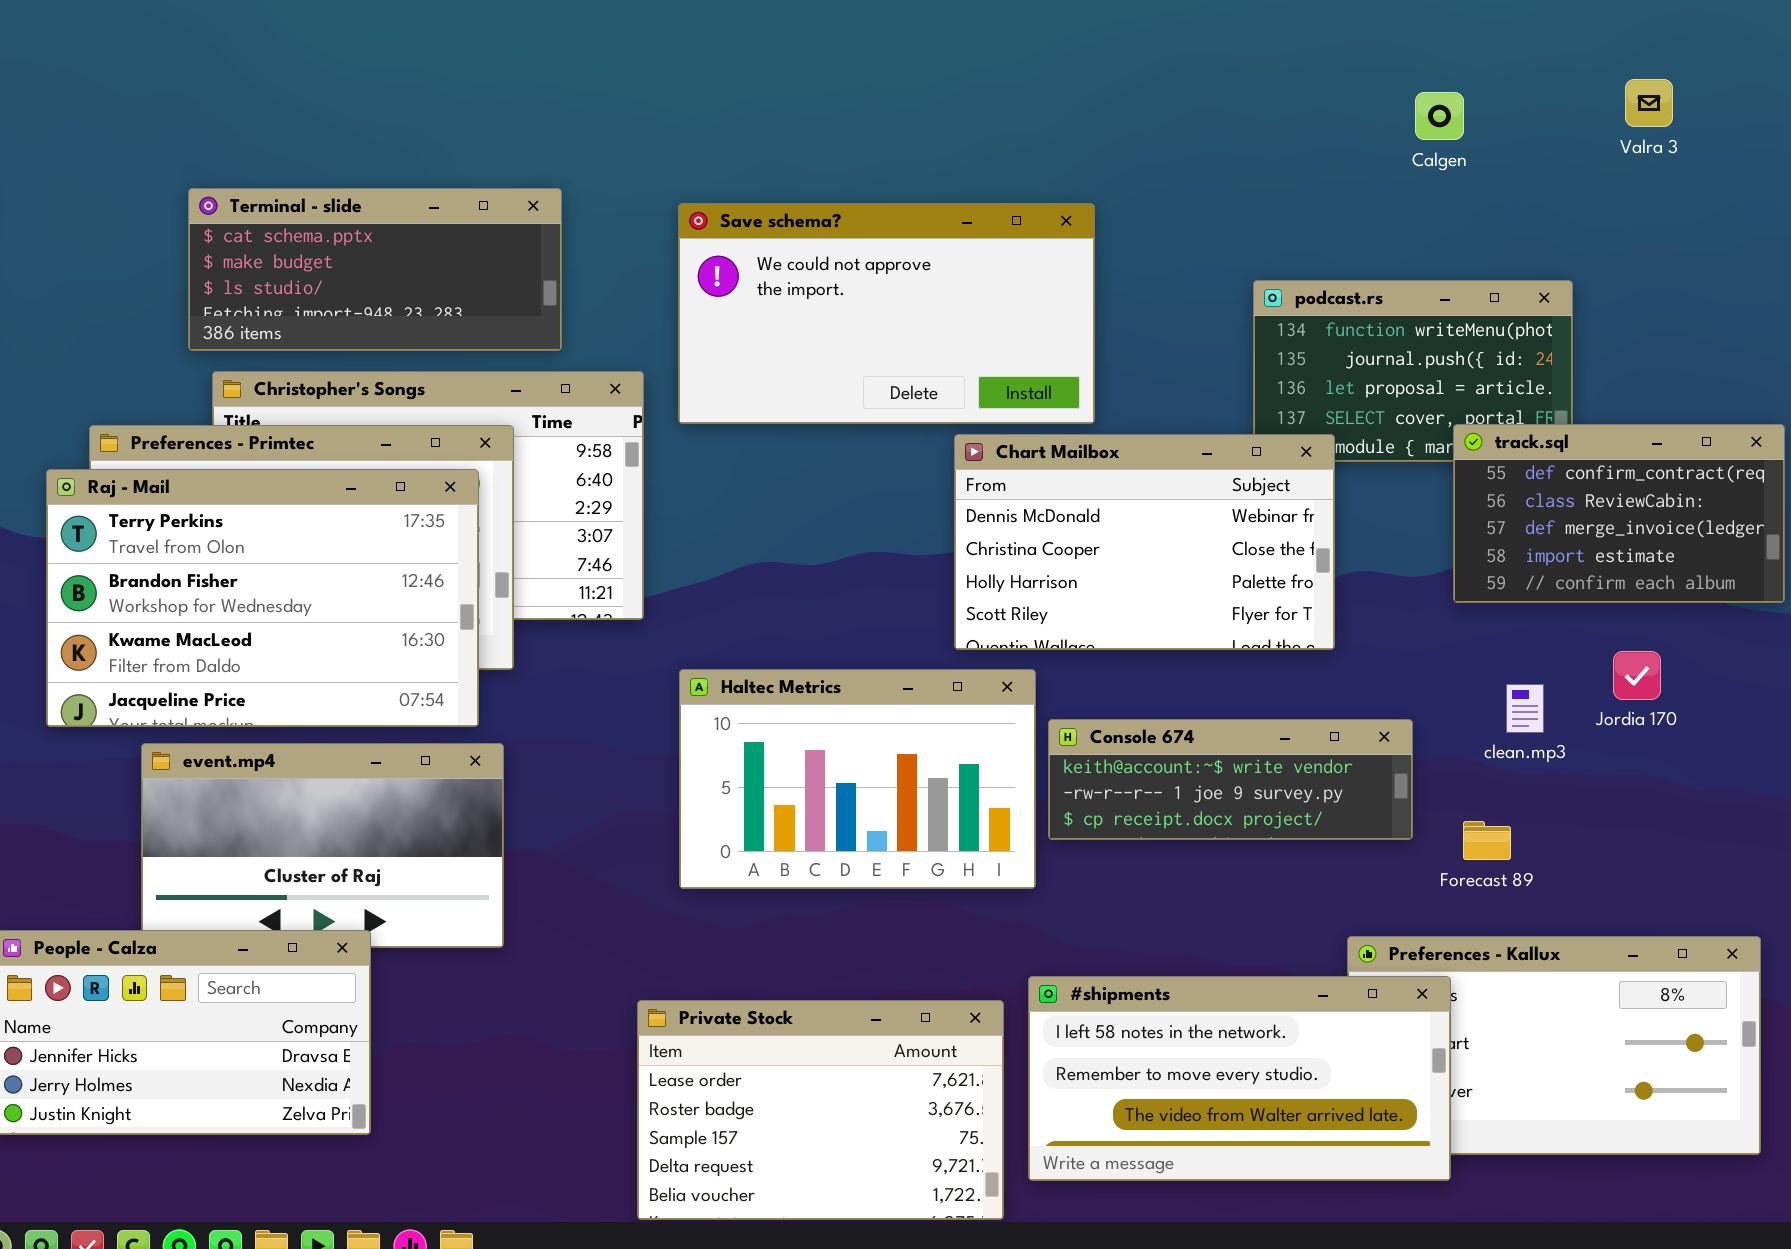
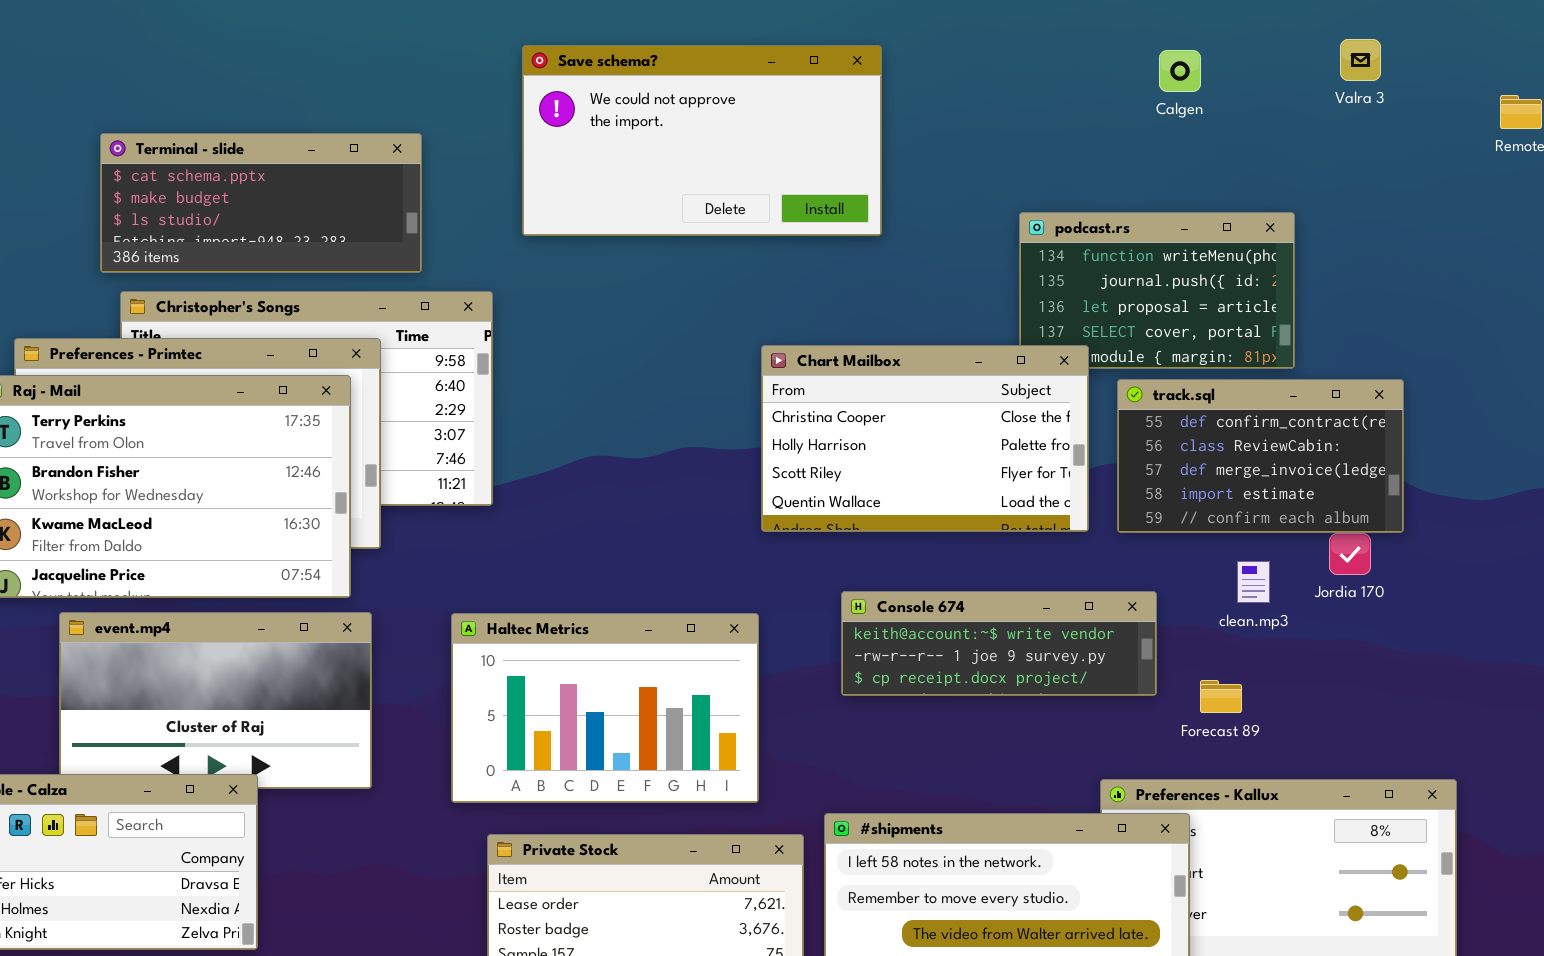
Save schema?: [678,203,1095,424] -> [522,45,882,236], moved
track.sql: [1453,424,1785,603] -> [1117,379,1404,533], moved
Chart Mailbox: [954,434,1335,650] -> [761,345,1089,532], scrolled down 1 row
Haltec Metrics: [679,669,1036,889] -> [451,613,759,803], moved

